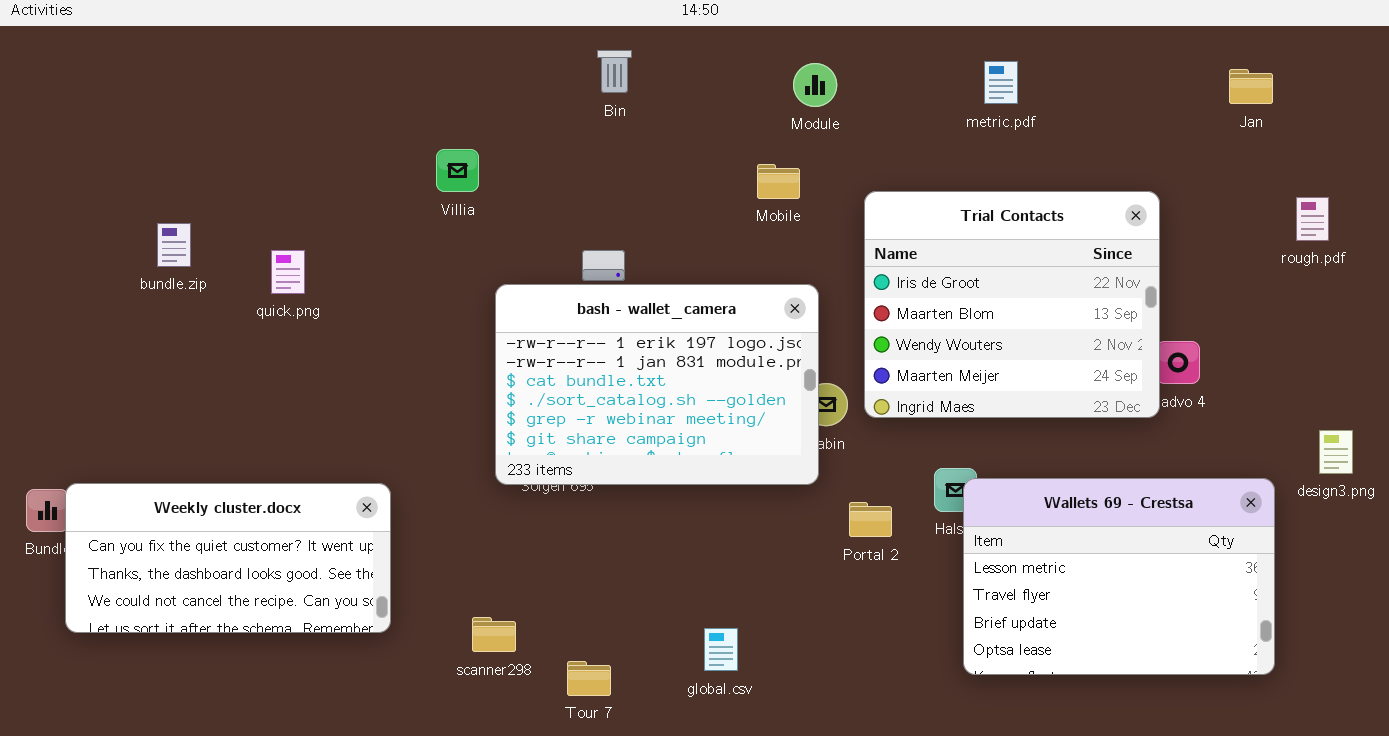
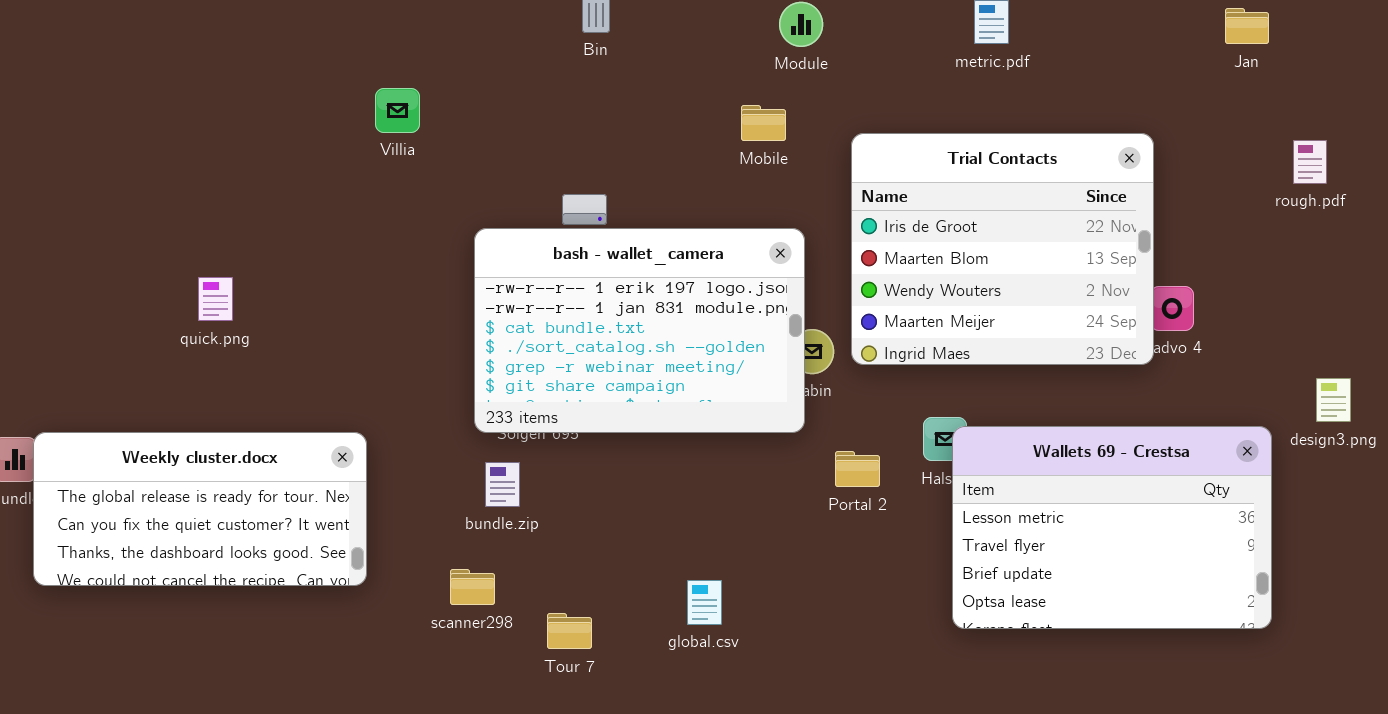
Villia: [436,149,479,192] -> [375,88,420,133], moved
bundle.zip: [157,223,191,267] -> [485,462,520,507], moved
quick.png: [271,250,305,294] -> [198,277,233,321], moved
Weekly cluster.docx: [65,483,391,633] -> [33,432,367,586], scrolled up 1 row

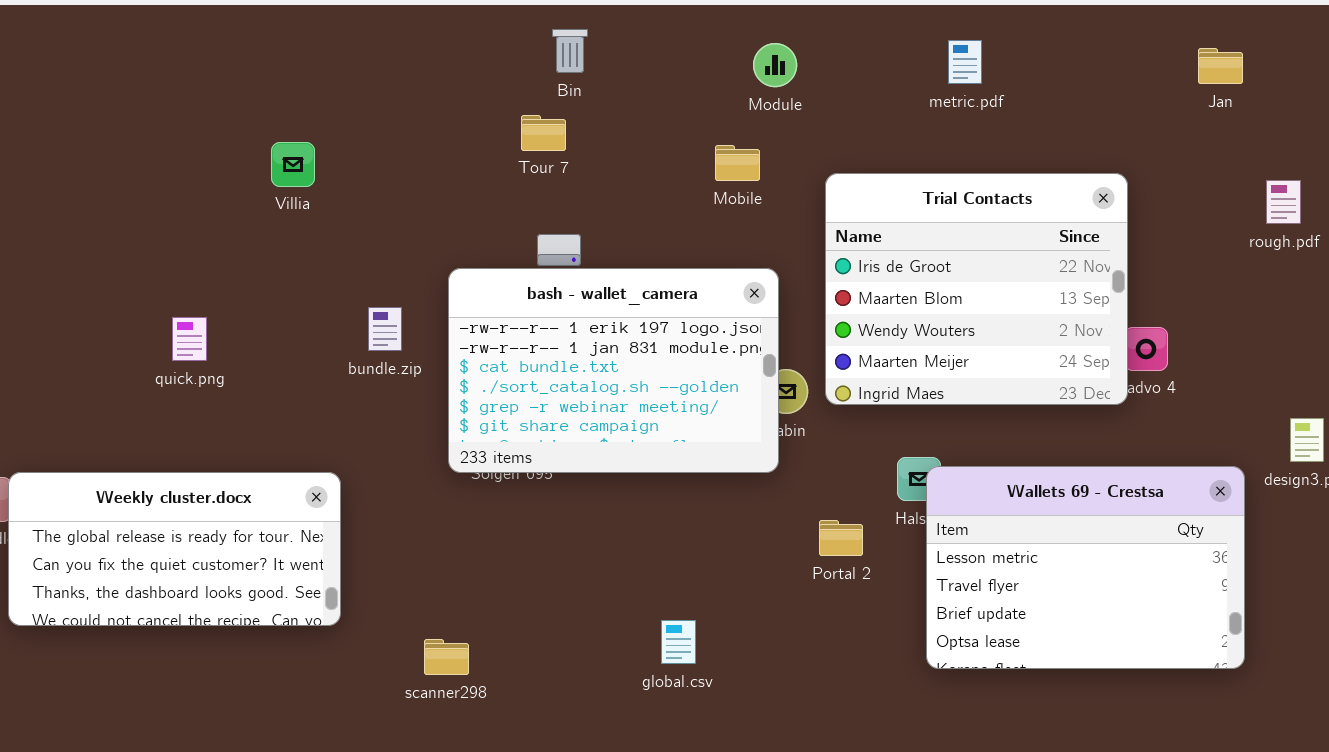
Villia: [375,88,420,133] -> [271,142,315,187], moved
Portal 2: [835,451,880,487] -> [819,520,863,556], moved
bundle.zip: [485,462,520,507] -> [368,307,402,351], moved
scanner298: [450,569,495,605] -> [424,639,469,675], moved
Tour 7: [547,613,592,649] -> [521,115,566,151], moved

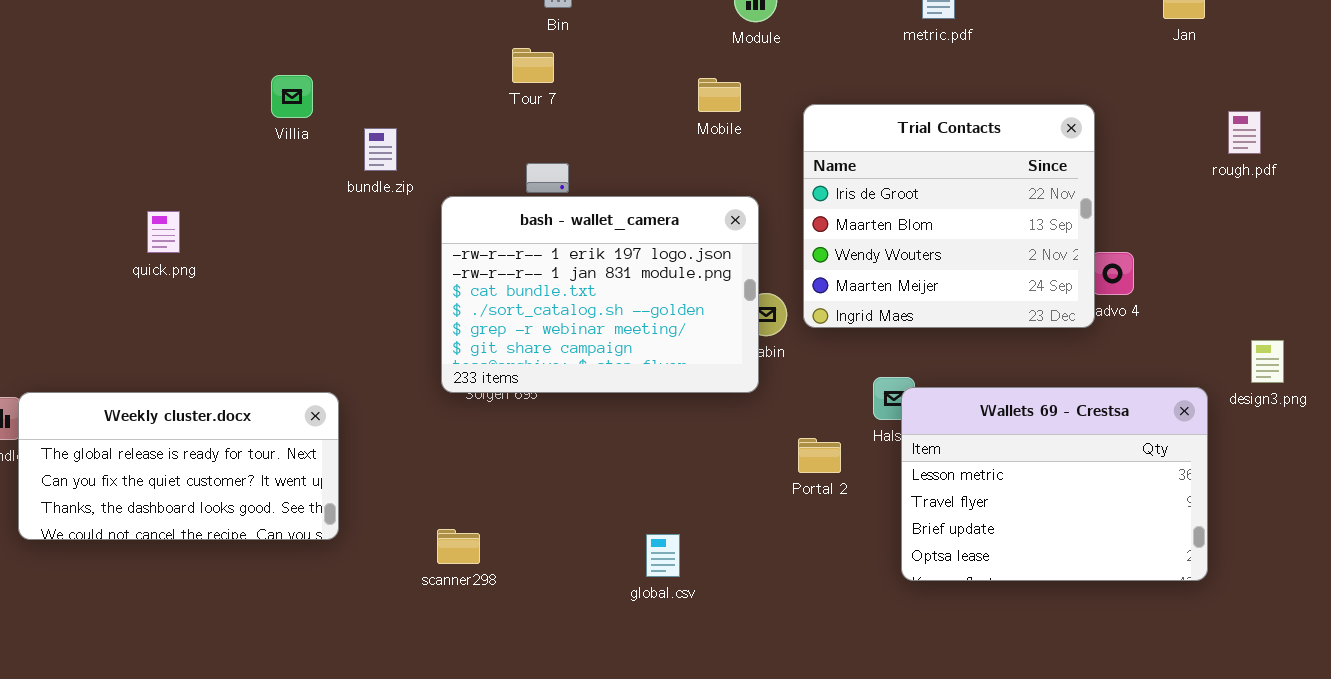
bundle.zip: [368,307,402,351] -> [364,128,397,171], moved
quick.png: [172,317,207,361] -> [147,211,180,253], moved
scanner298: [424,639,469,675] -> [437,529,480,564], moved

